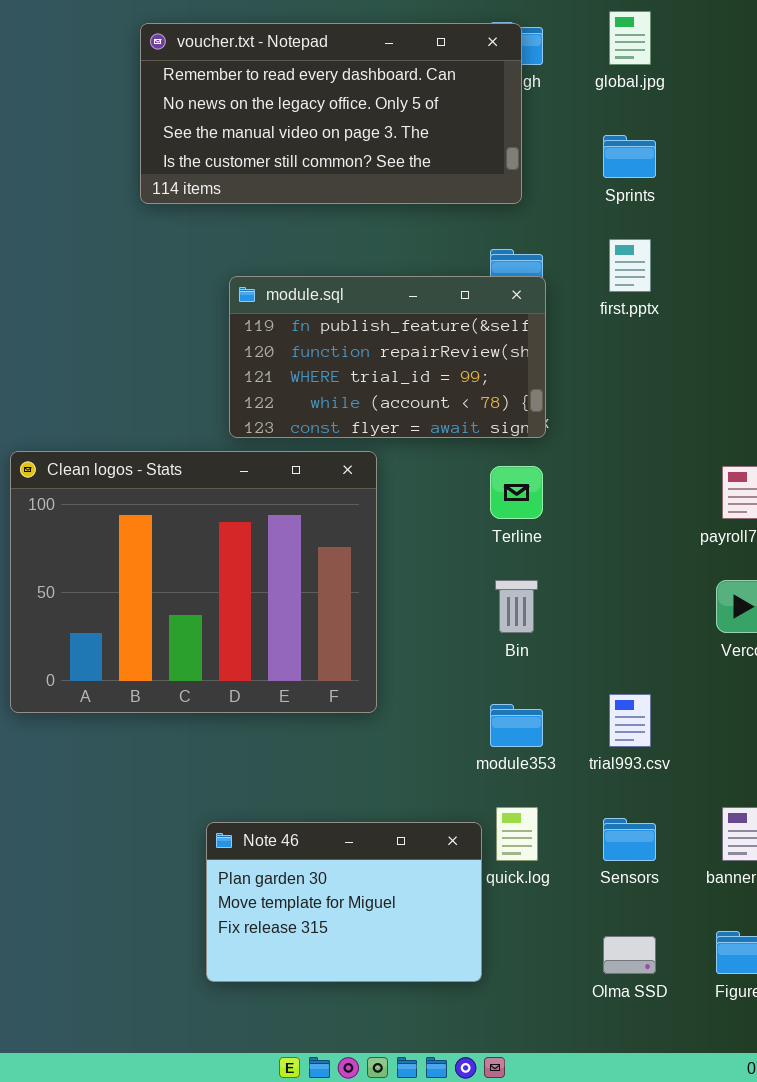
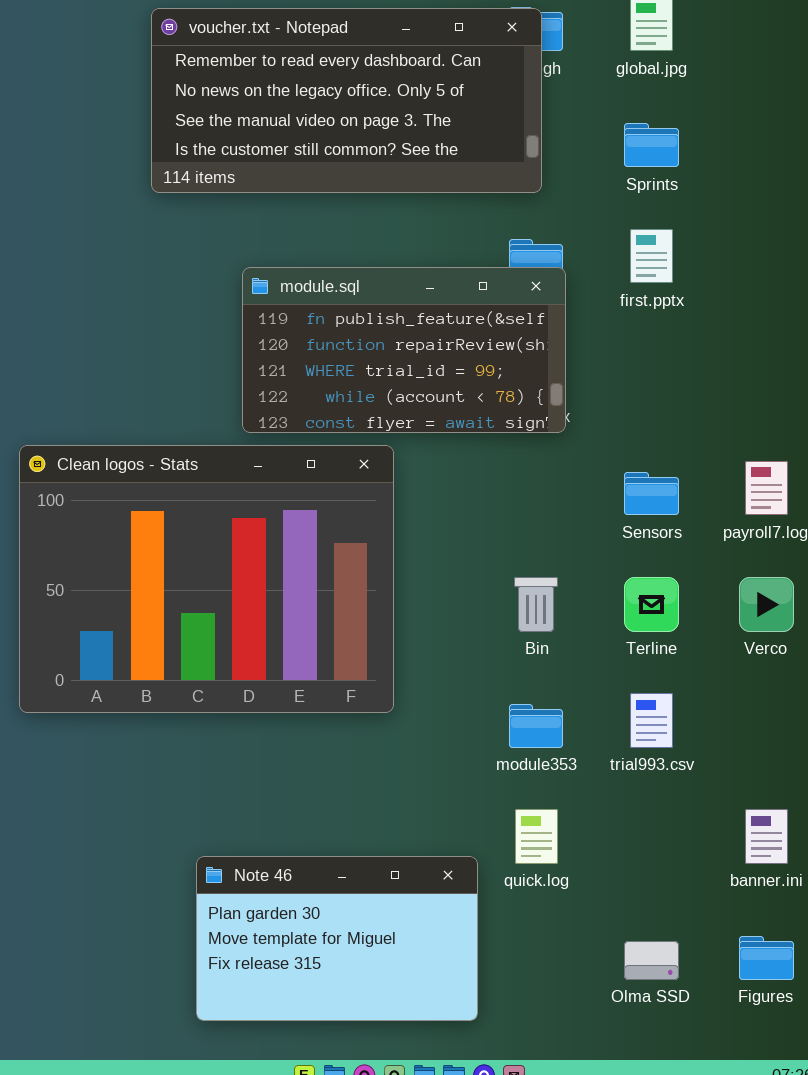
Terline: [490,466,543,519] -> [624,577,679,632], moved
Sensors: [603,818,656,861] -> [624,472,679,515], moved
Note 46: [206,822,482,982] -> [196,856,478,1021], moved

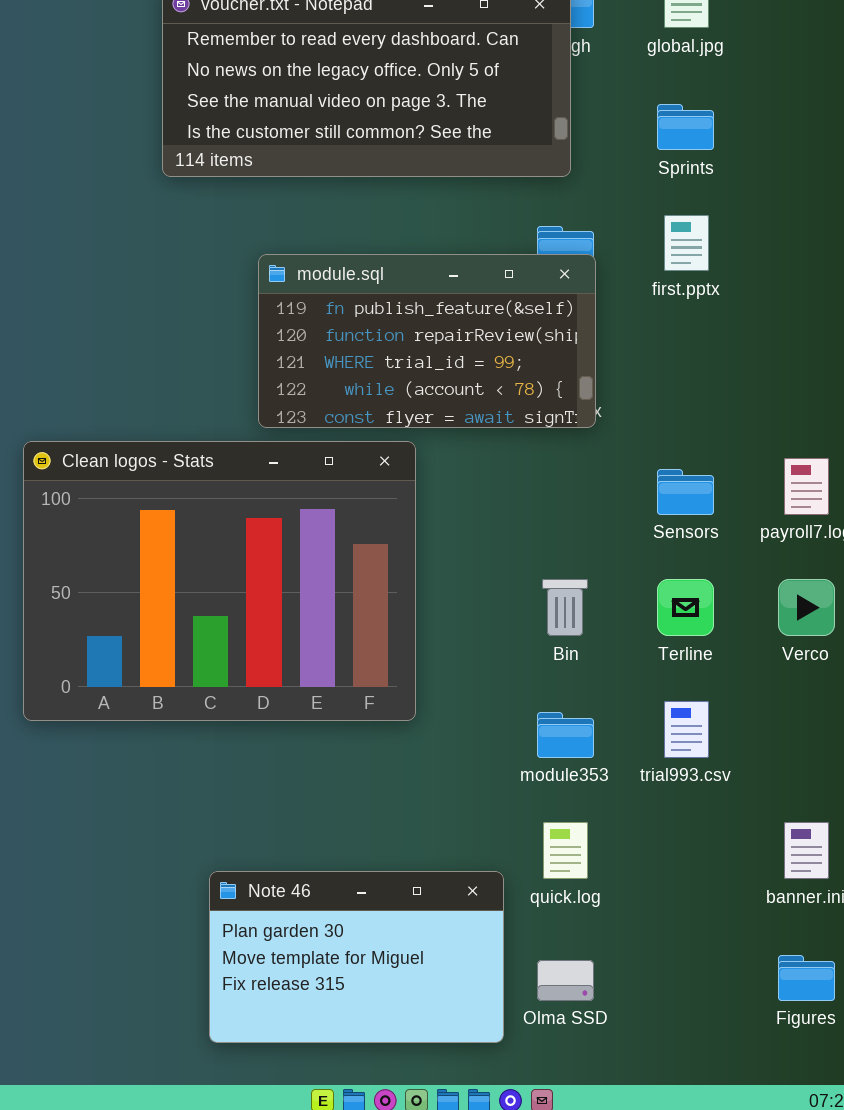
Olma SSD: [624,941,679,980] -> [537,960,594,1001], moved

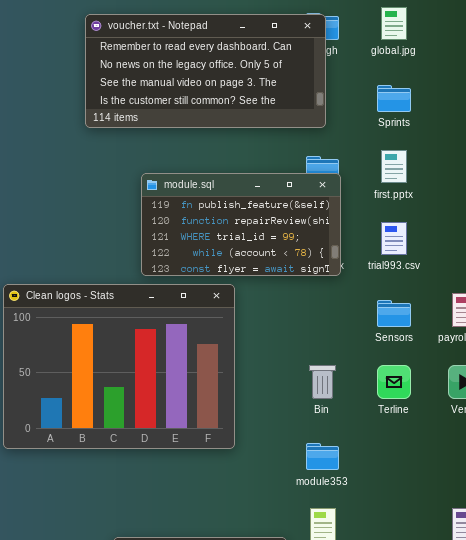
trial993.csv: [664,701,709,758] -> [381,222,407,255], moved

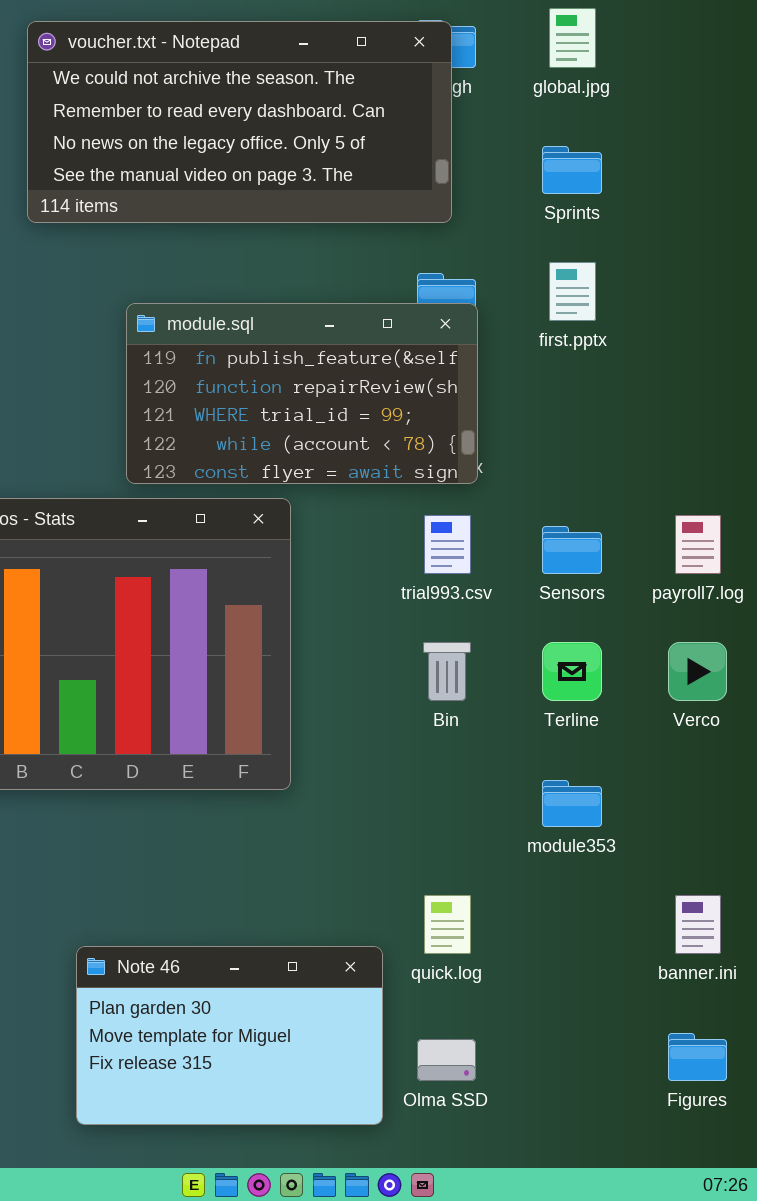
voucher.txt - Notepad: [85,14,326,128] -> [27,21,452,223], scrolled up 1 row
trial993.csv: [381,222,407,255] -> [424,515,471,574], moved
module353: [306,443,339,470] -> [542,780,602,827], moved

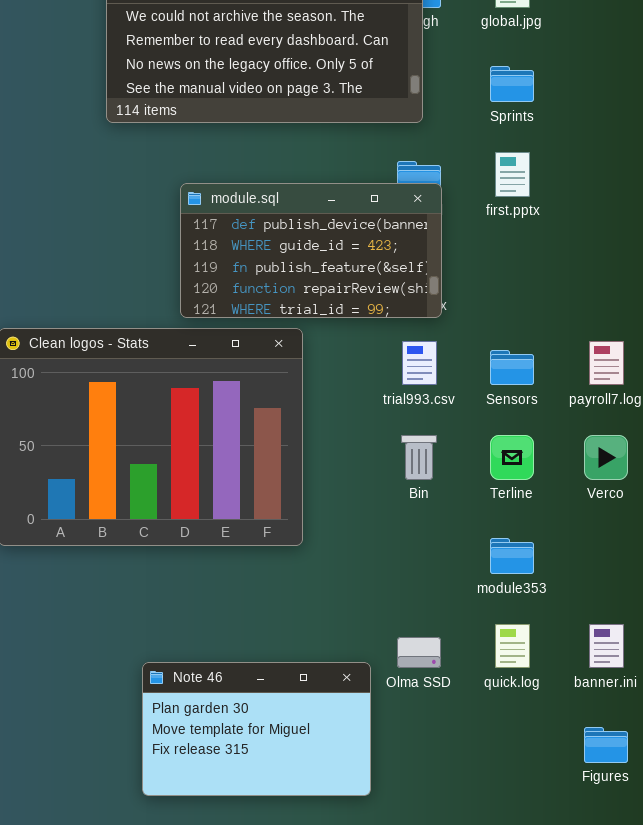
module.sql: [126,303,478,484] -> [180,183,442,318], scrolled up 2 rows
quick.log: [424,895,471,954] -> [495,624,530,668], moved
Olma SSD: [417,1039,476,1081] -> [397,637,441,668], moved

